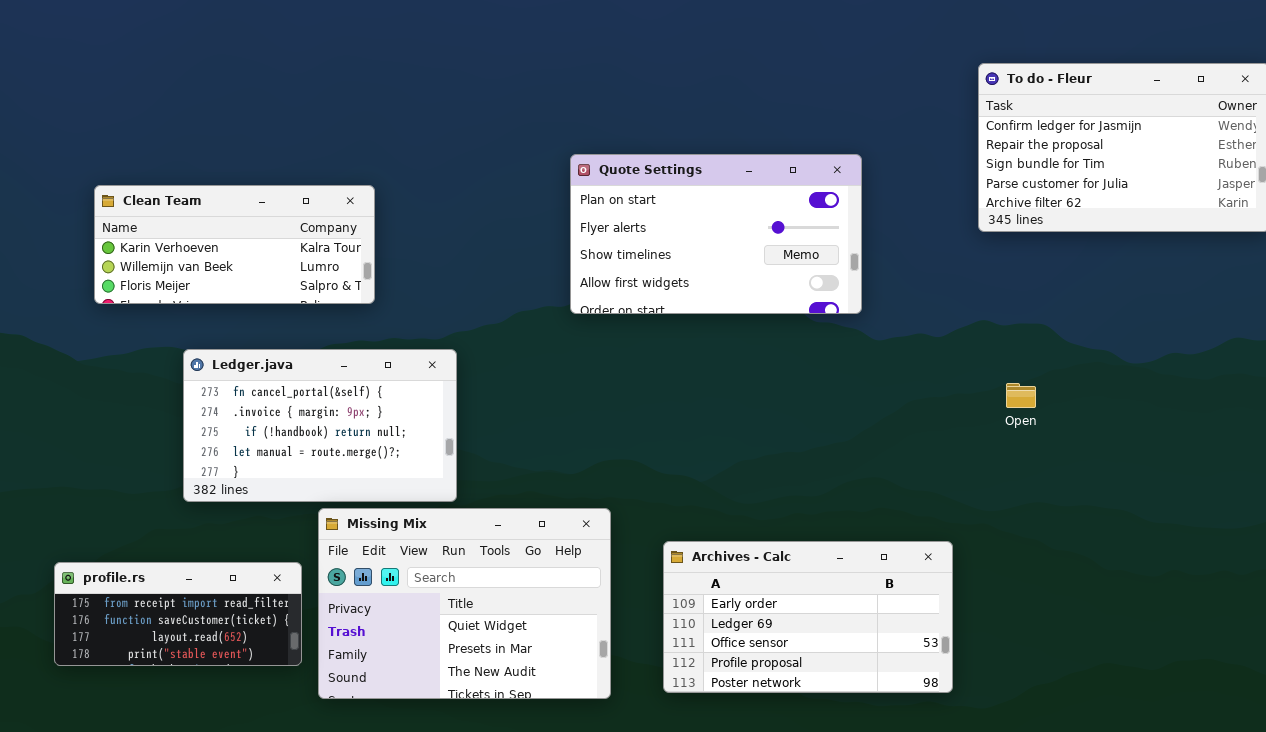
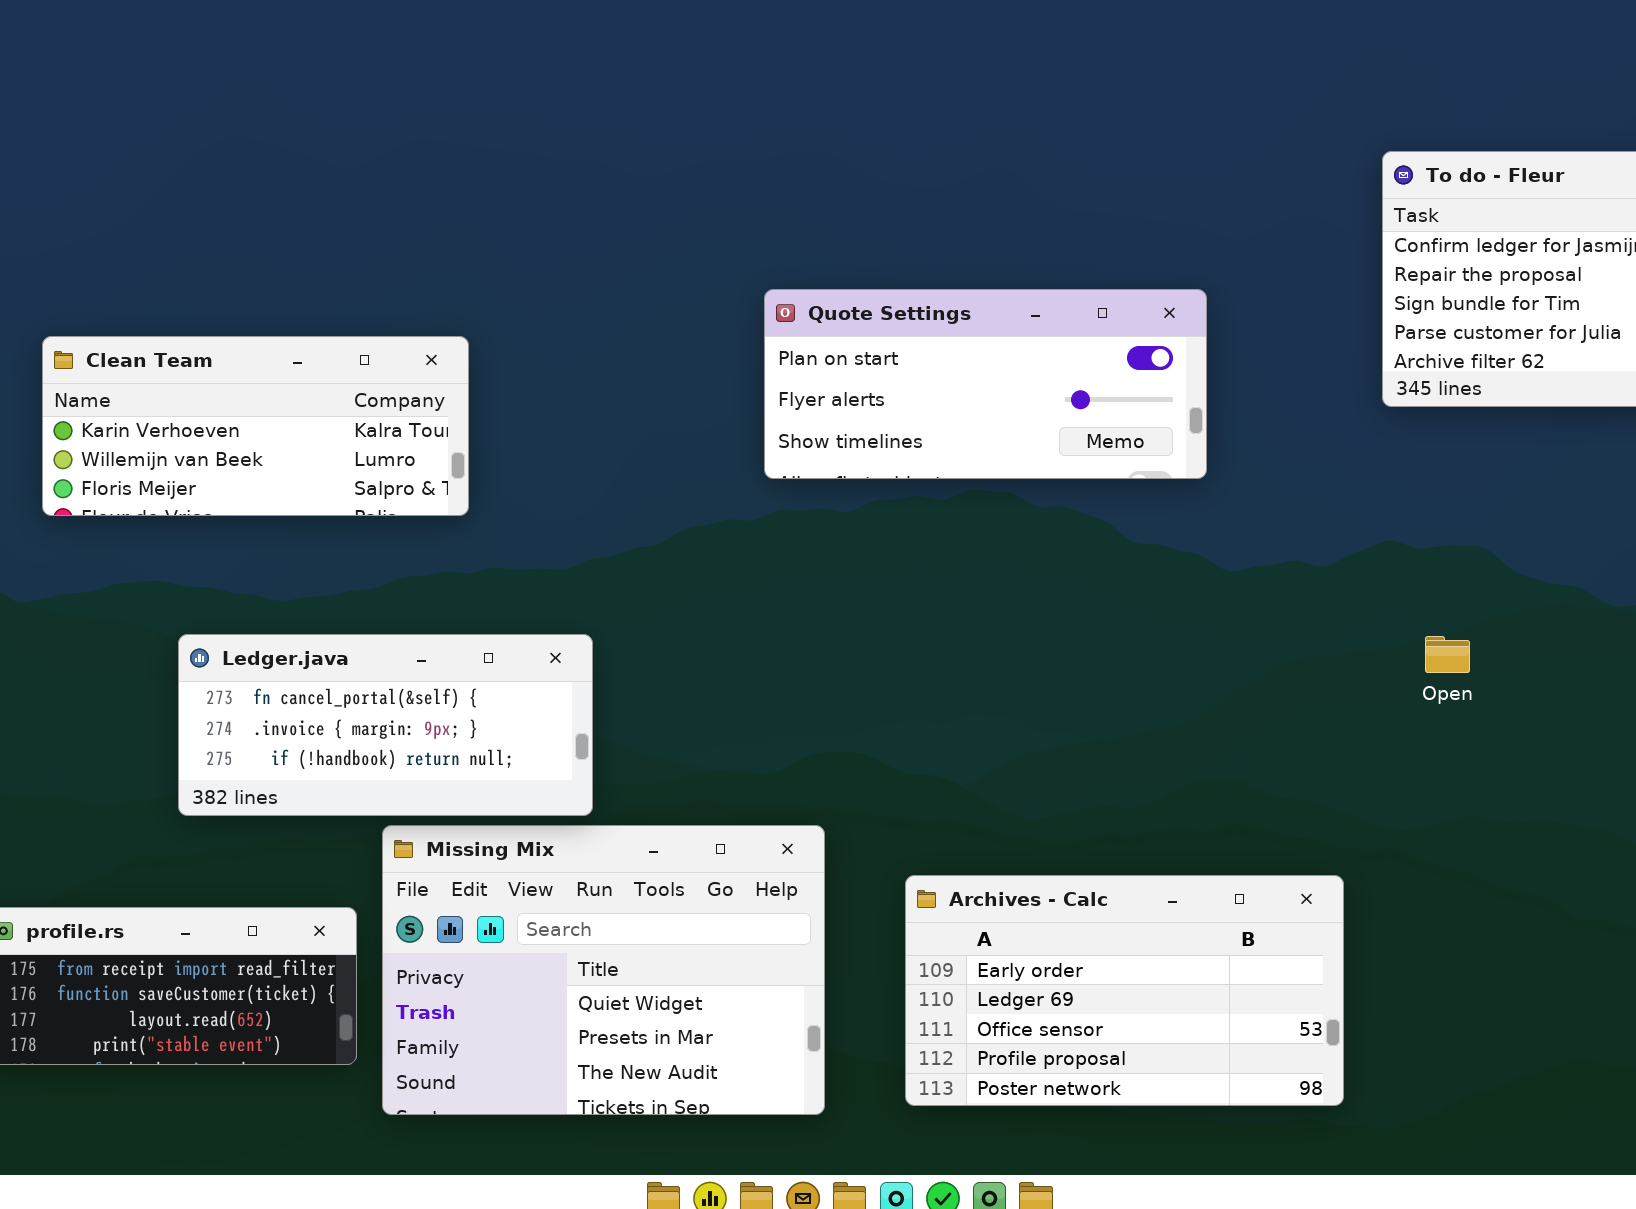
Quote Settings: [570,154,862,314] -> [764,289,1207,479], resized
Ledger.java: [183,349,457,502] -> [178,634,593,816], resized

